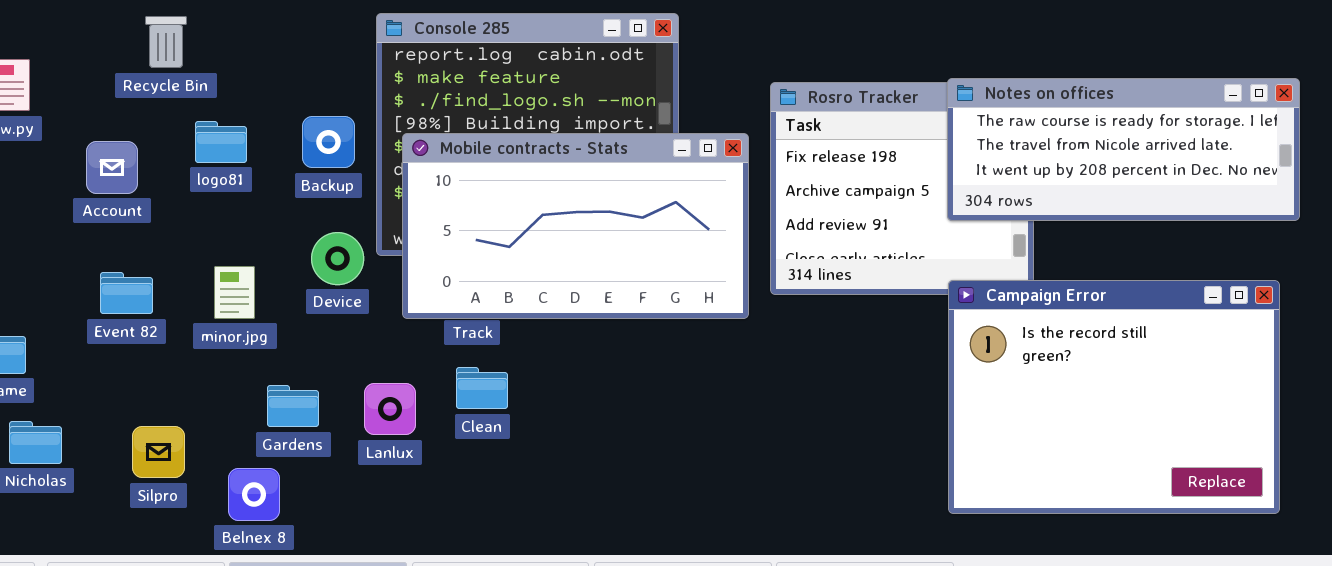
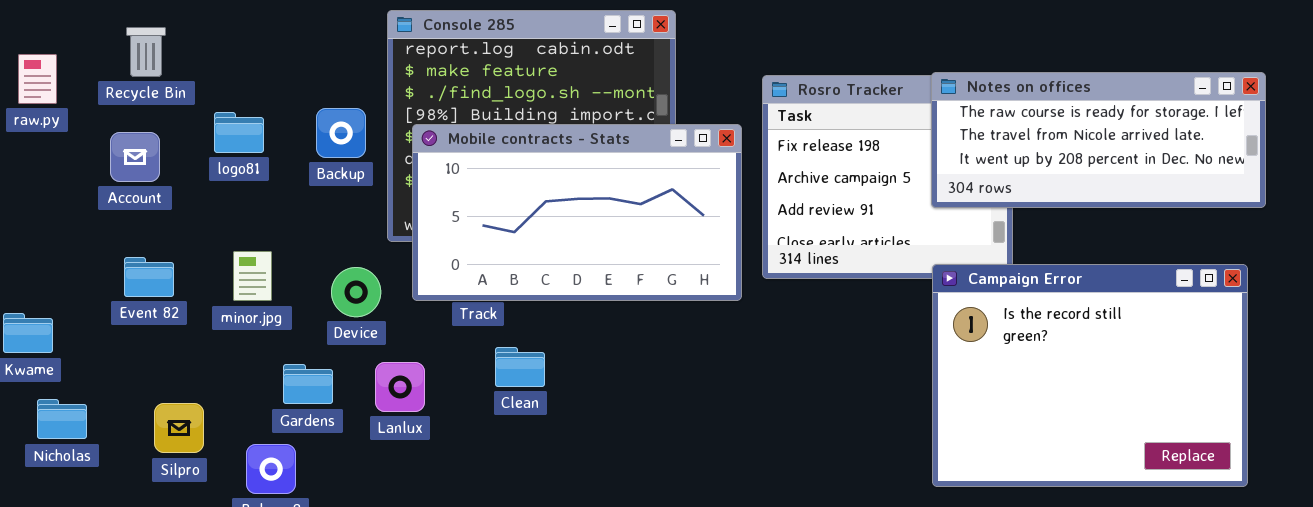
Recycle Bin: [145,16,187,68] -> [126,27,166,77], moved
Device: [311,232,364,285] -> [331,267,381,317], moved
Clean: [456,367,508,409] -> [495,347,545,387], moved

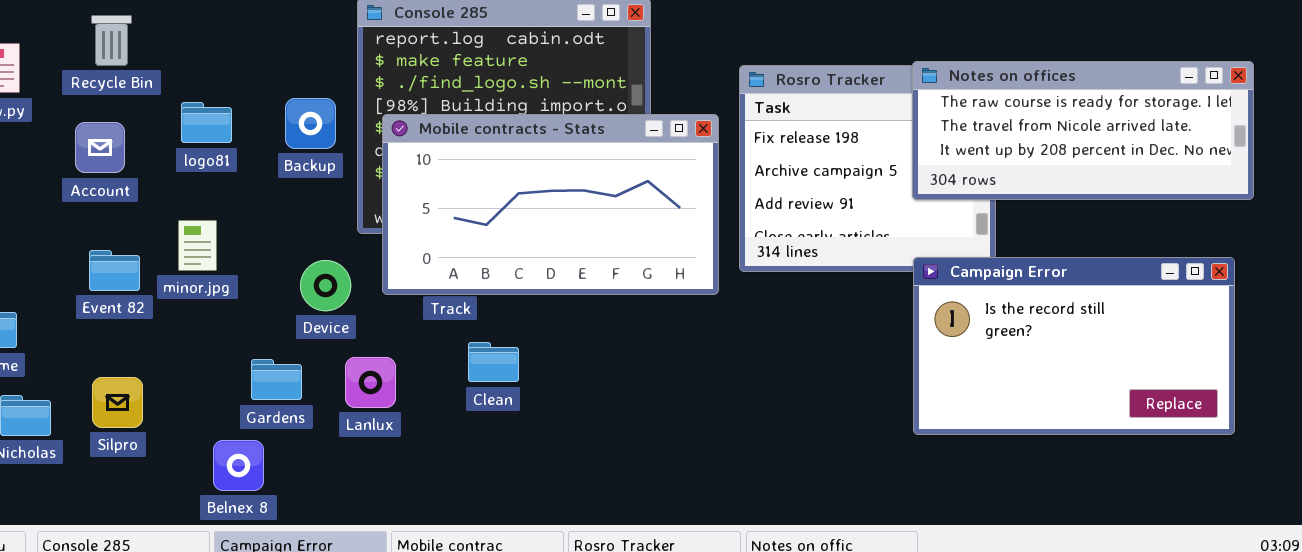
minor.jpg: [233,251,272,301] -> [178,220,217,271], moved
Campaign Error: [932,264,1248,487] -> [913,257,1235,435], resized
Silpro: [154,403,204,453] -> [92,377,143,428], moved

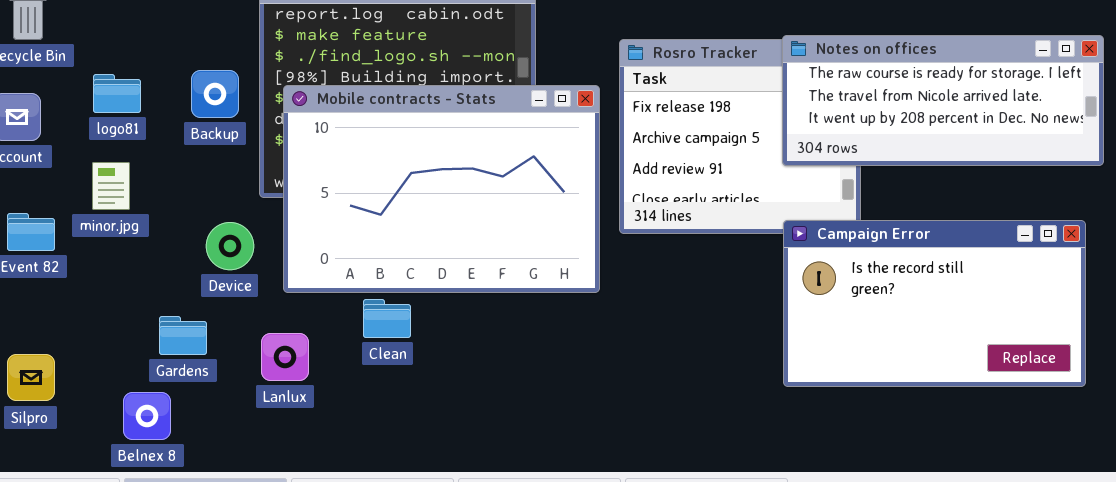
Mobile contracts - Stats: [382,114,719,295] -> [283,85,600,293], resized
minor.jpg: [178,220,217,271] -> [92,162,130,210], moved
Lanlux: [345,357,396,408] -> [261,333,309,381], moved
Silpro: [92,377,143,428] -> [7,354,55,401], moved

